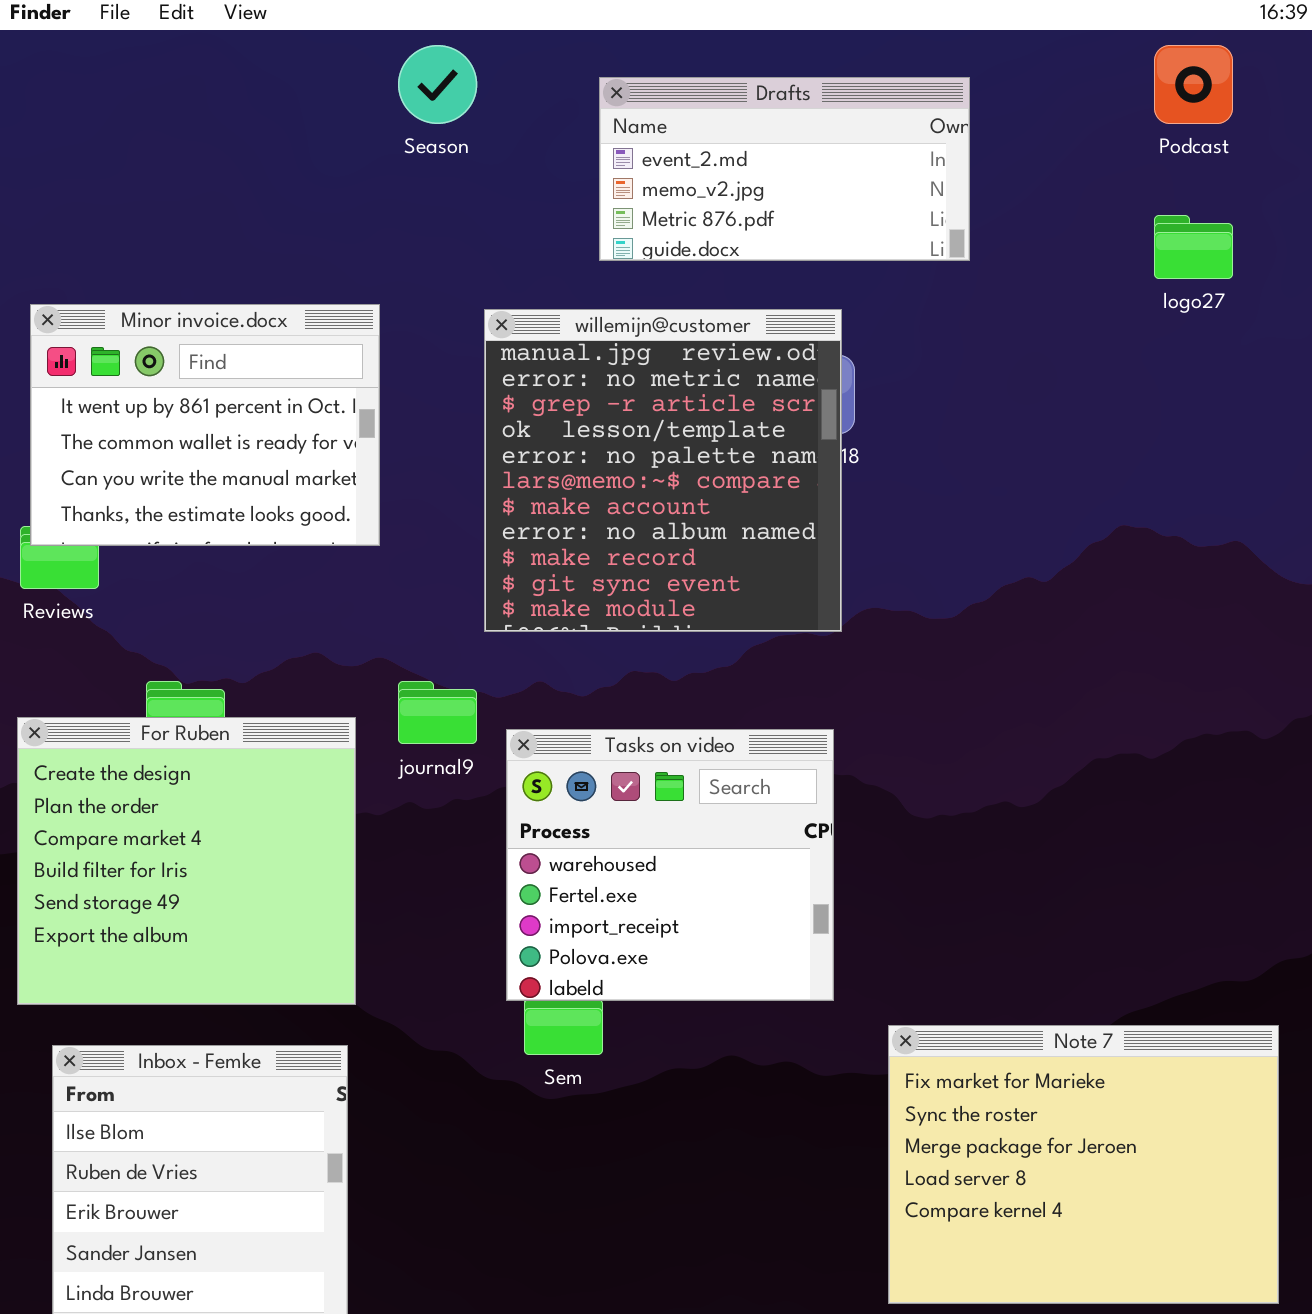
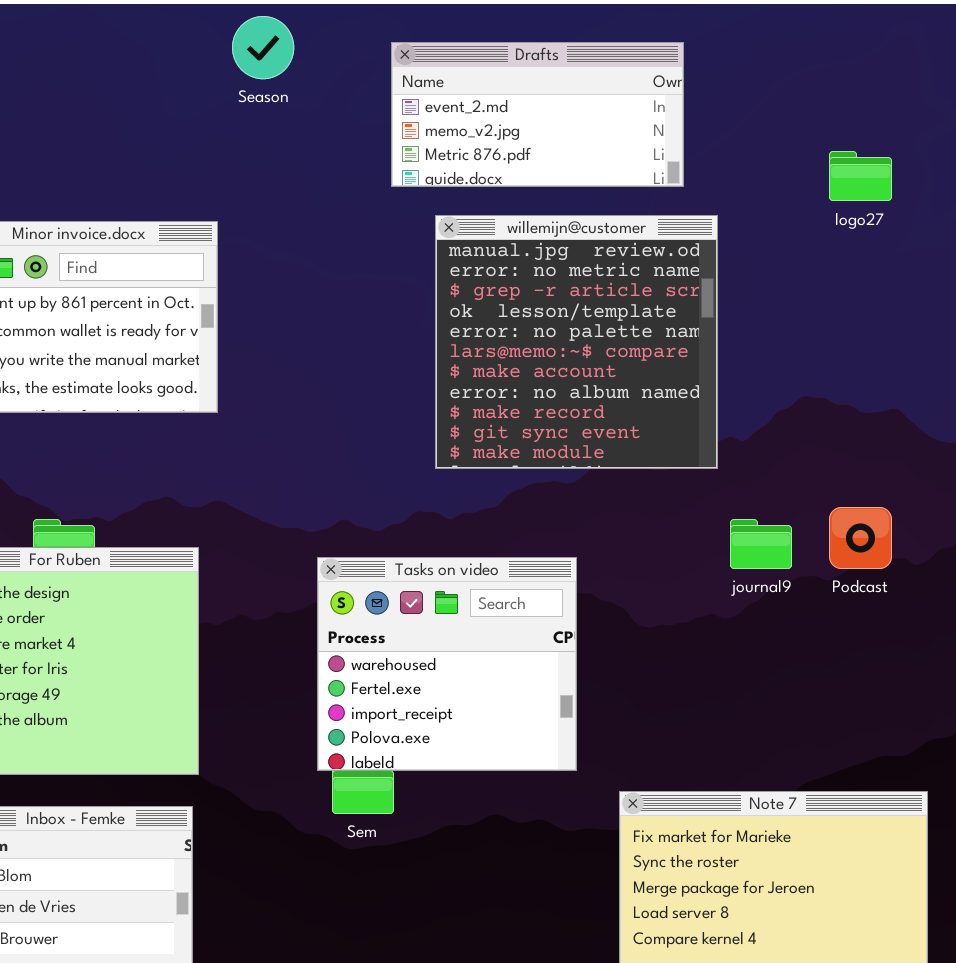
Podcast: [1154,45,1233,124] -> [829,507,892,569], moved
willemijn@customer: [484,309,842,632] -> [435,215,718,469], moved
journal9: [398,681,477,744] -> [730,519,792,569], moved

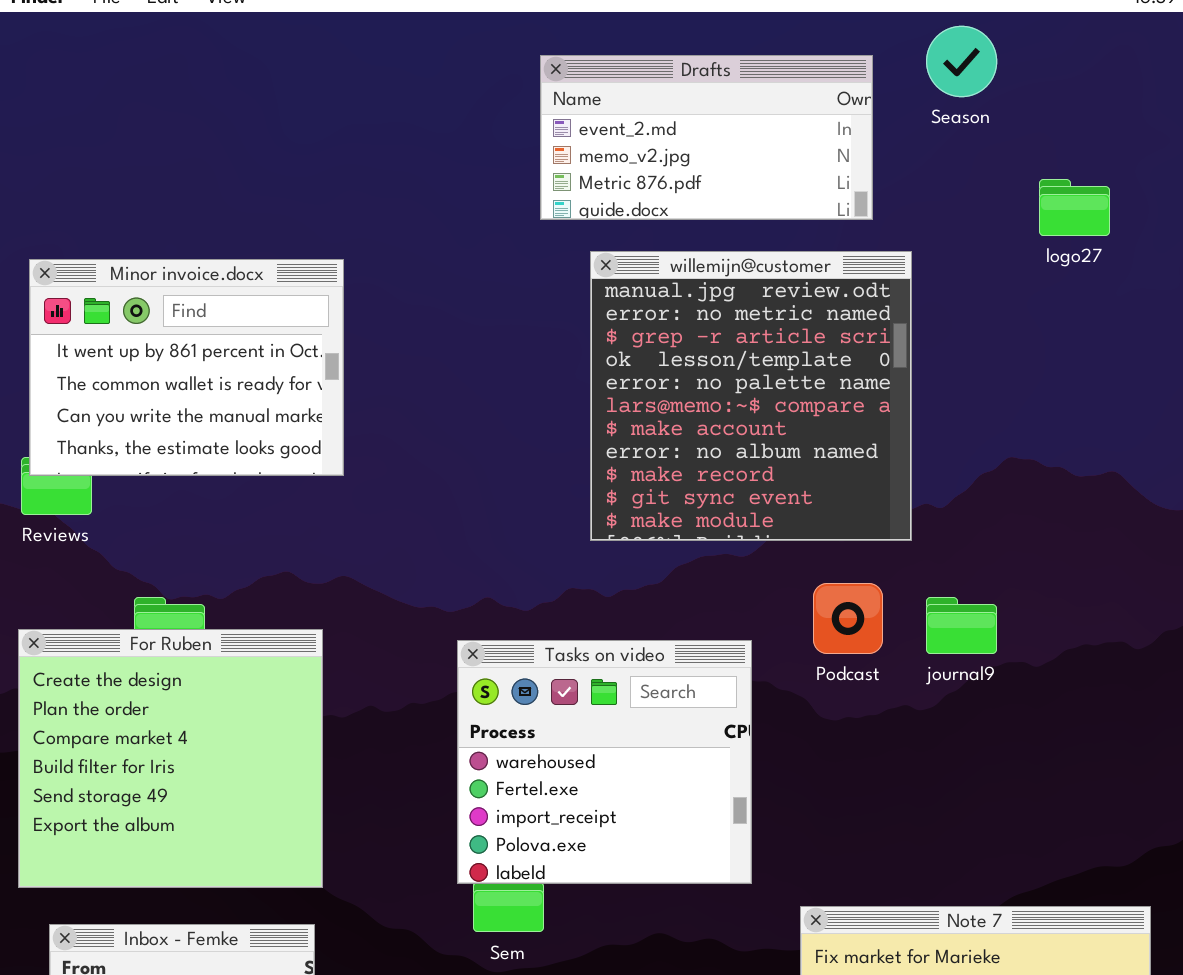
Season: [232,16,294,79] -> [926,26,997,97], moved
Podcast: [829,507,892,569] -> [813,583,883,654], moved

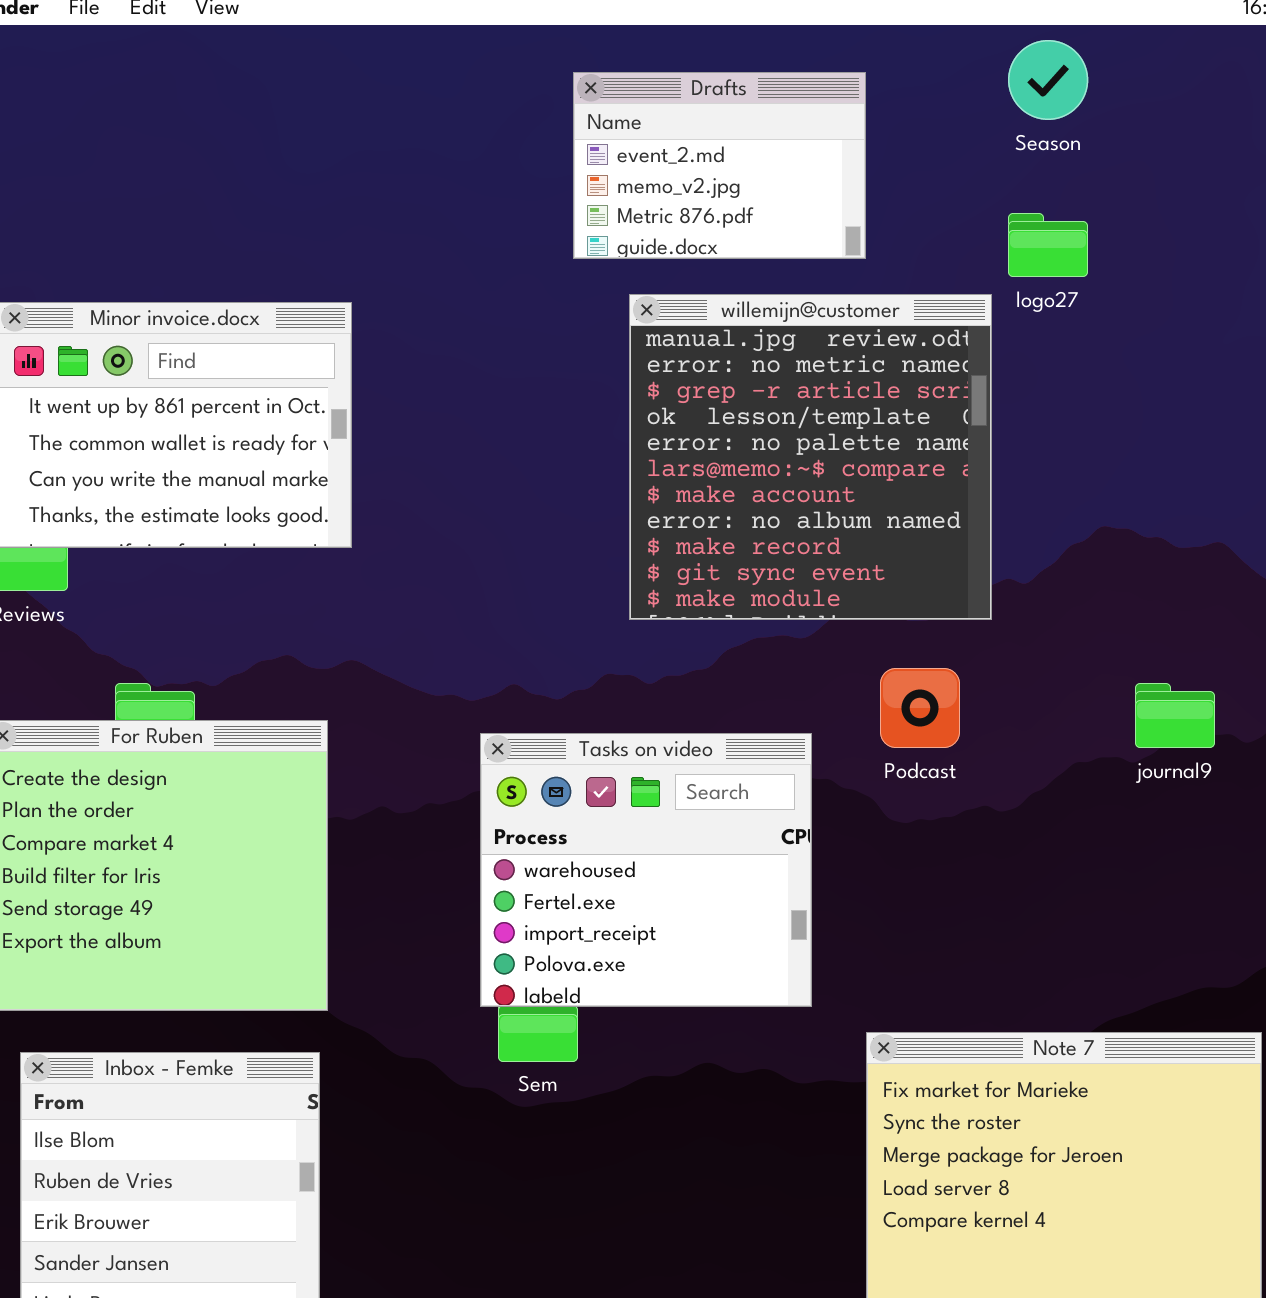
Drafts: [540,55,873,220] -> [573,72,866,259], resized
logo27: [1039,179,1110,236] -> [1008,213,1088,277], moved
journal9: [926,597,997,654] -> [1135,683,1215,748], moved

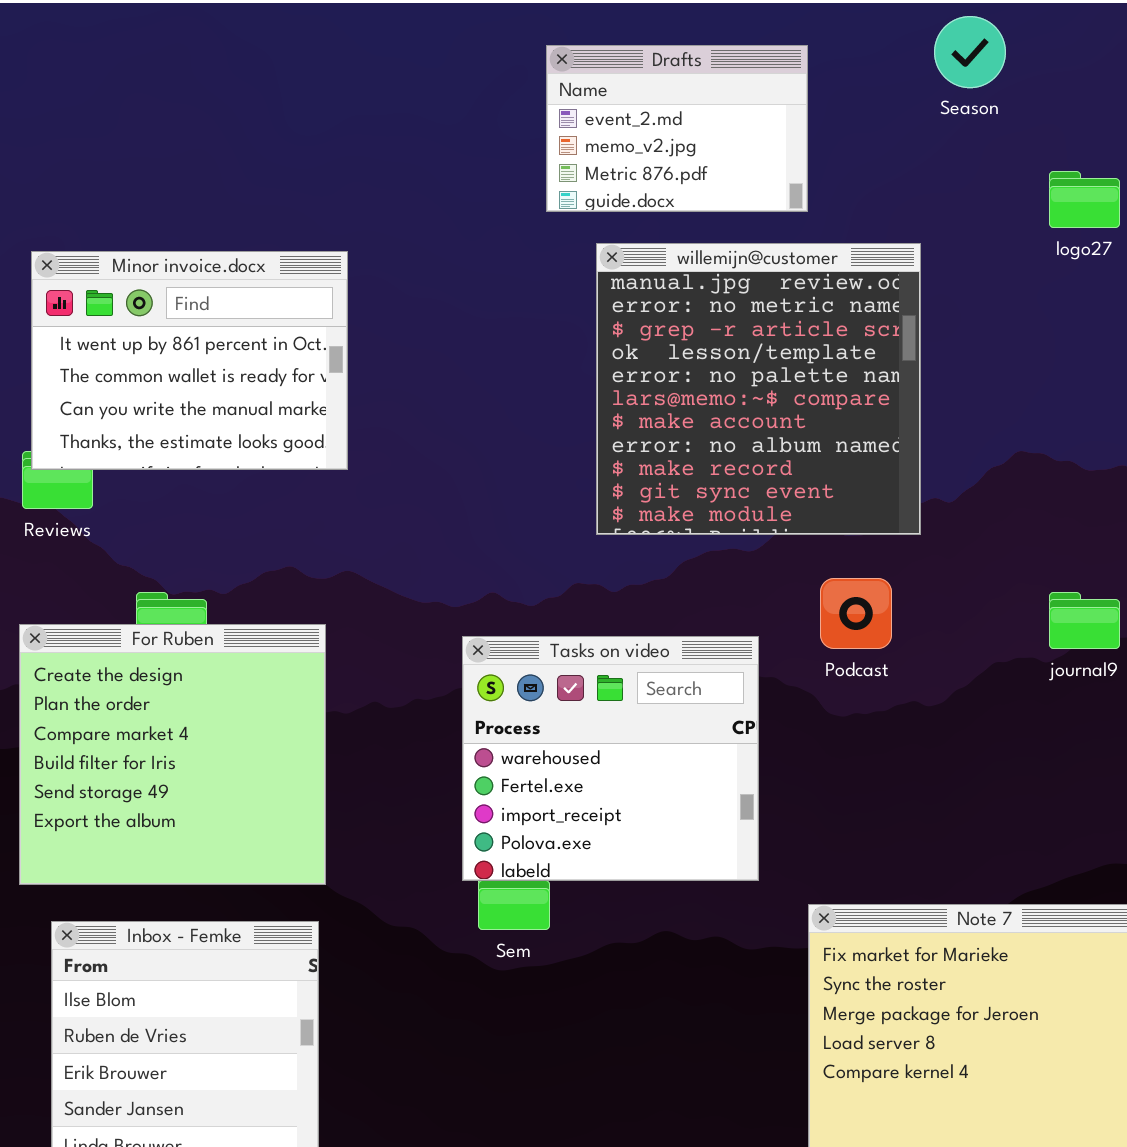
logo27: [1008,213,1088,277] -> [1049,171,1120,228], moved

